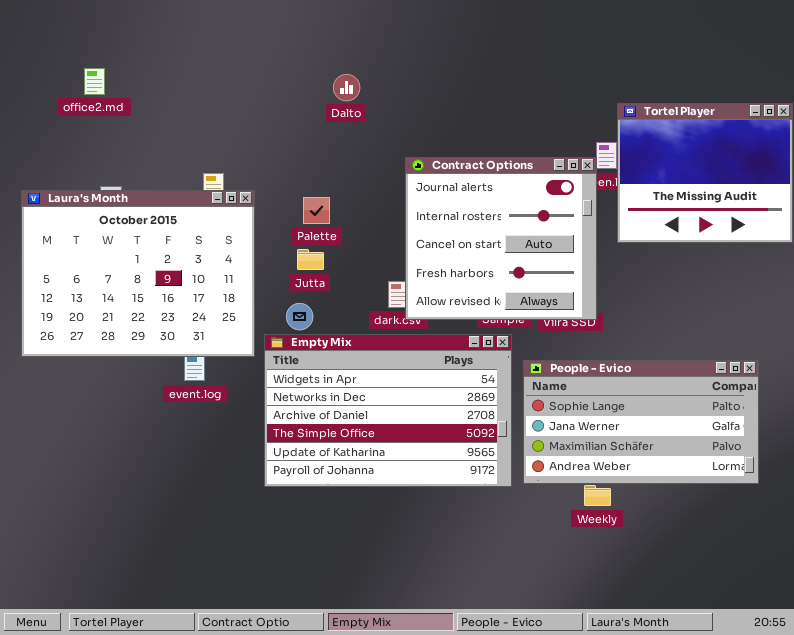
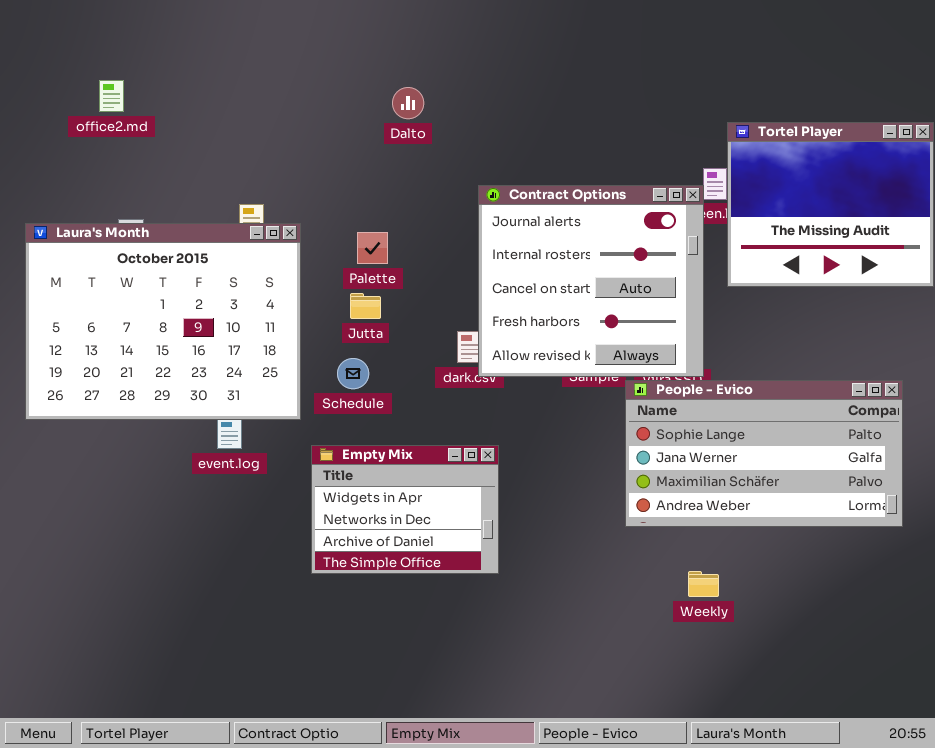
Empty Mix: [264,334,512,487] -> [311,445,499,574], resized
People - Evico: [523,360,759,484] -> [625,380,903,527], moved

